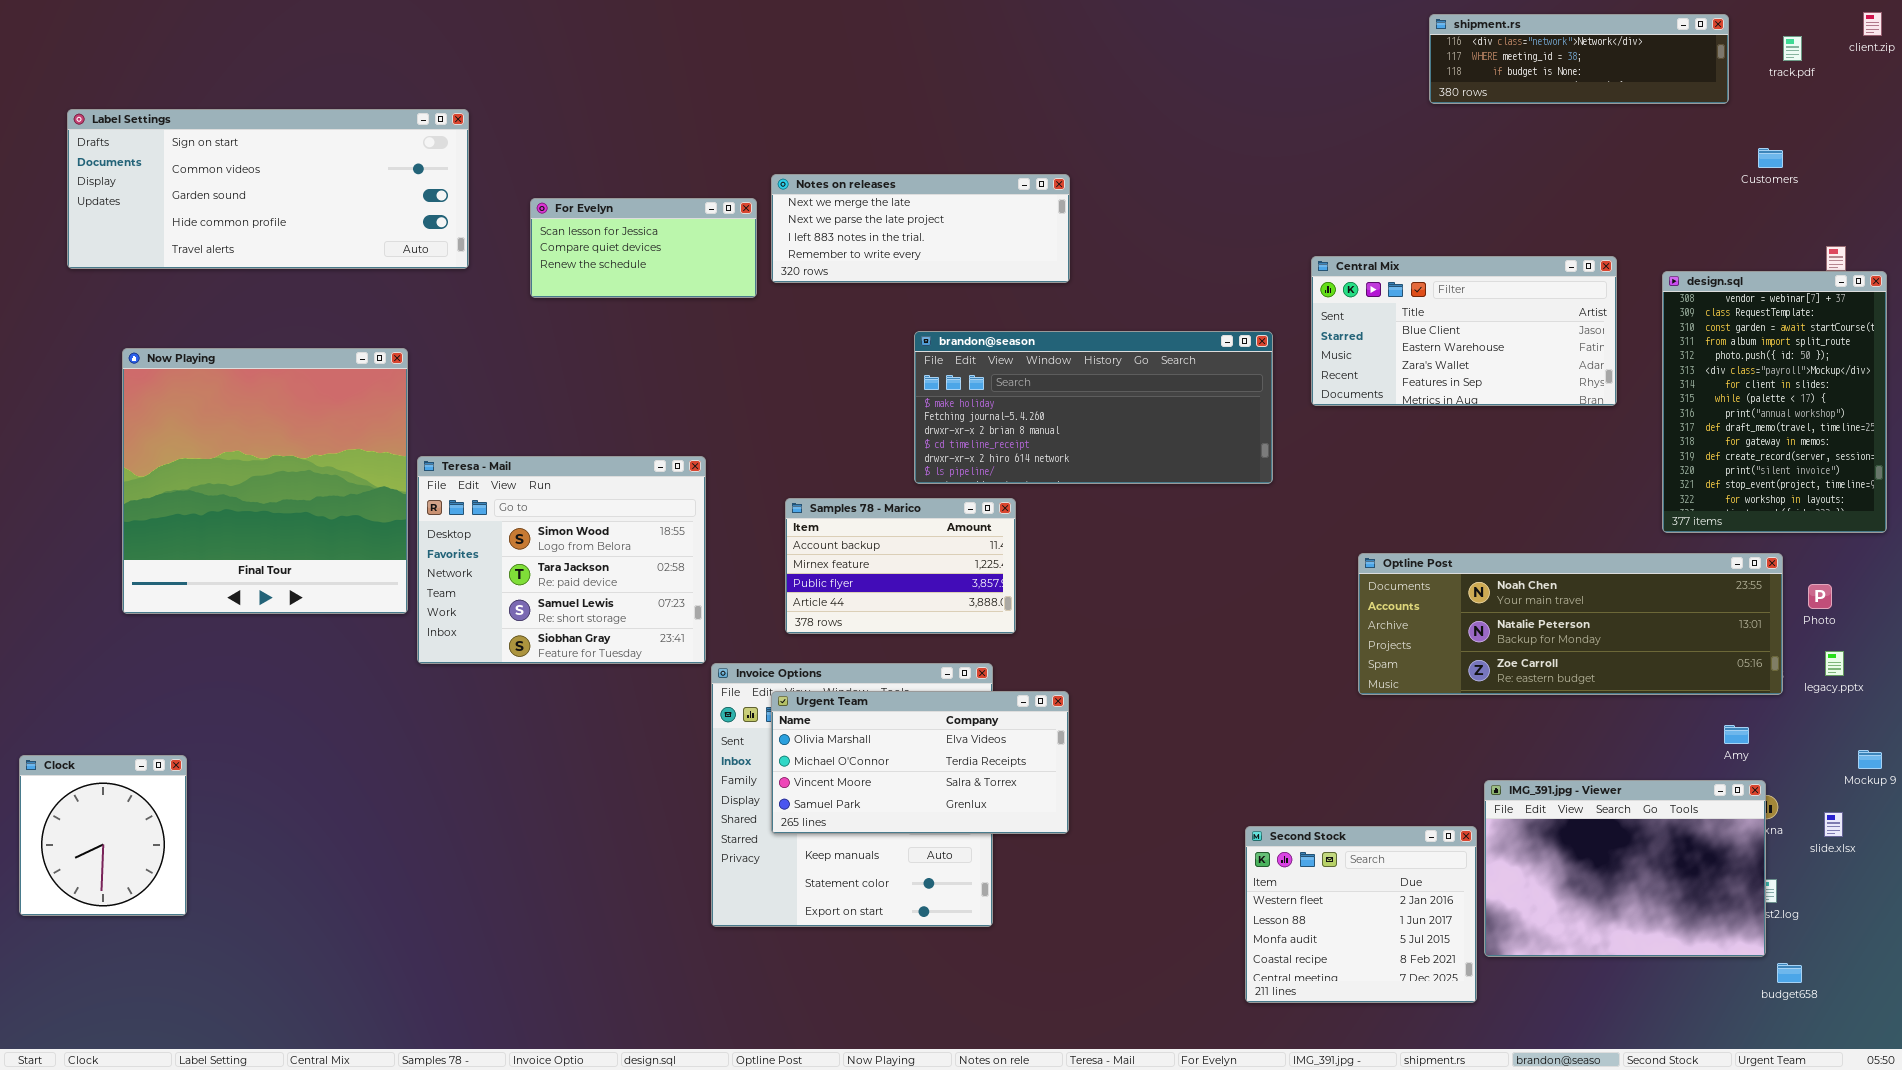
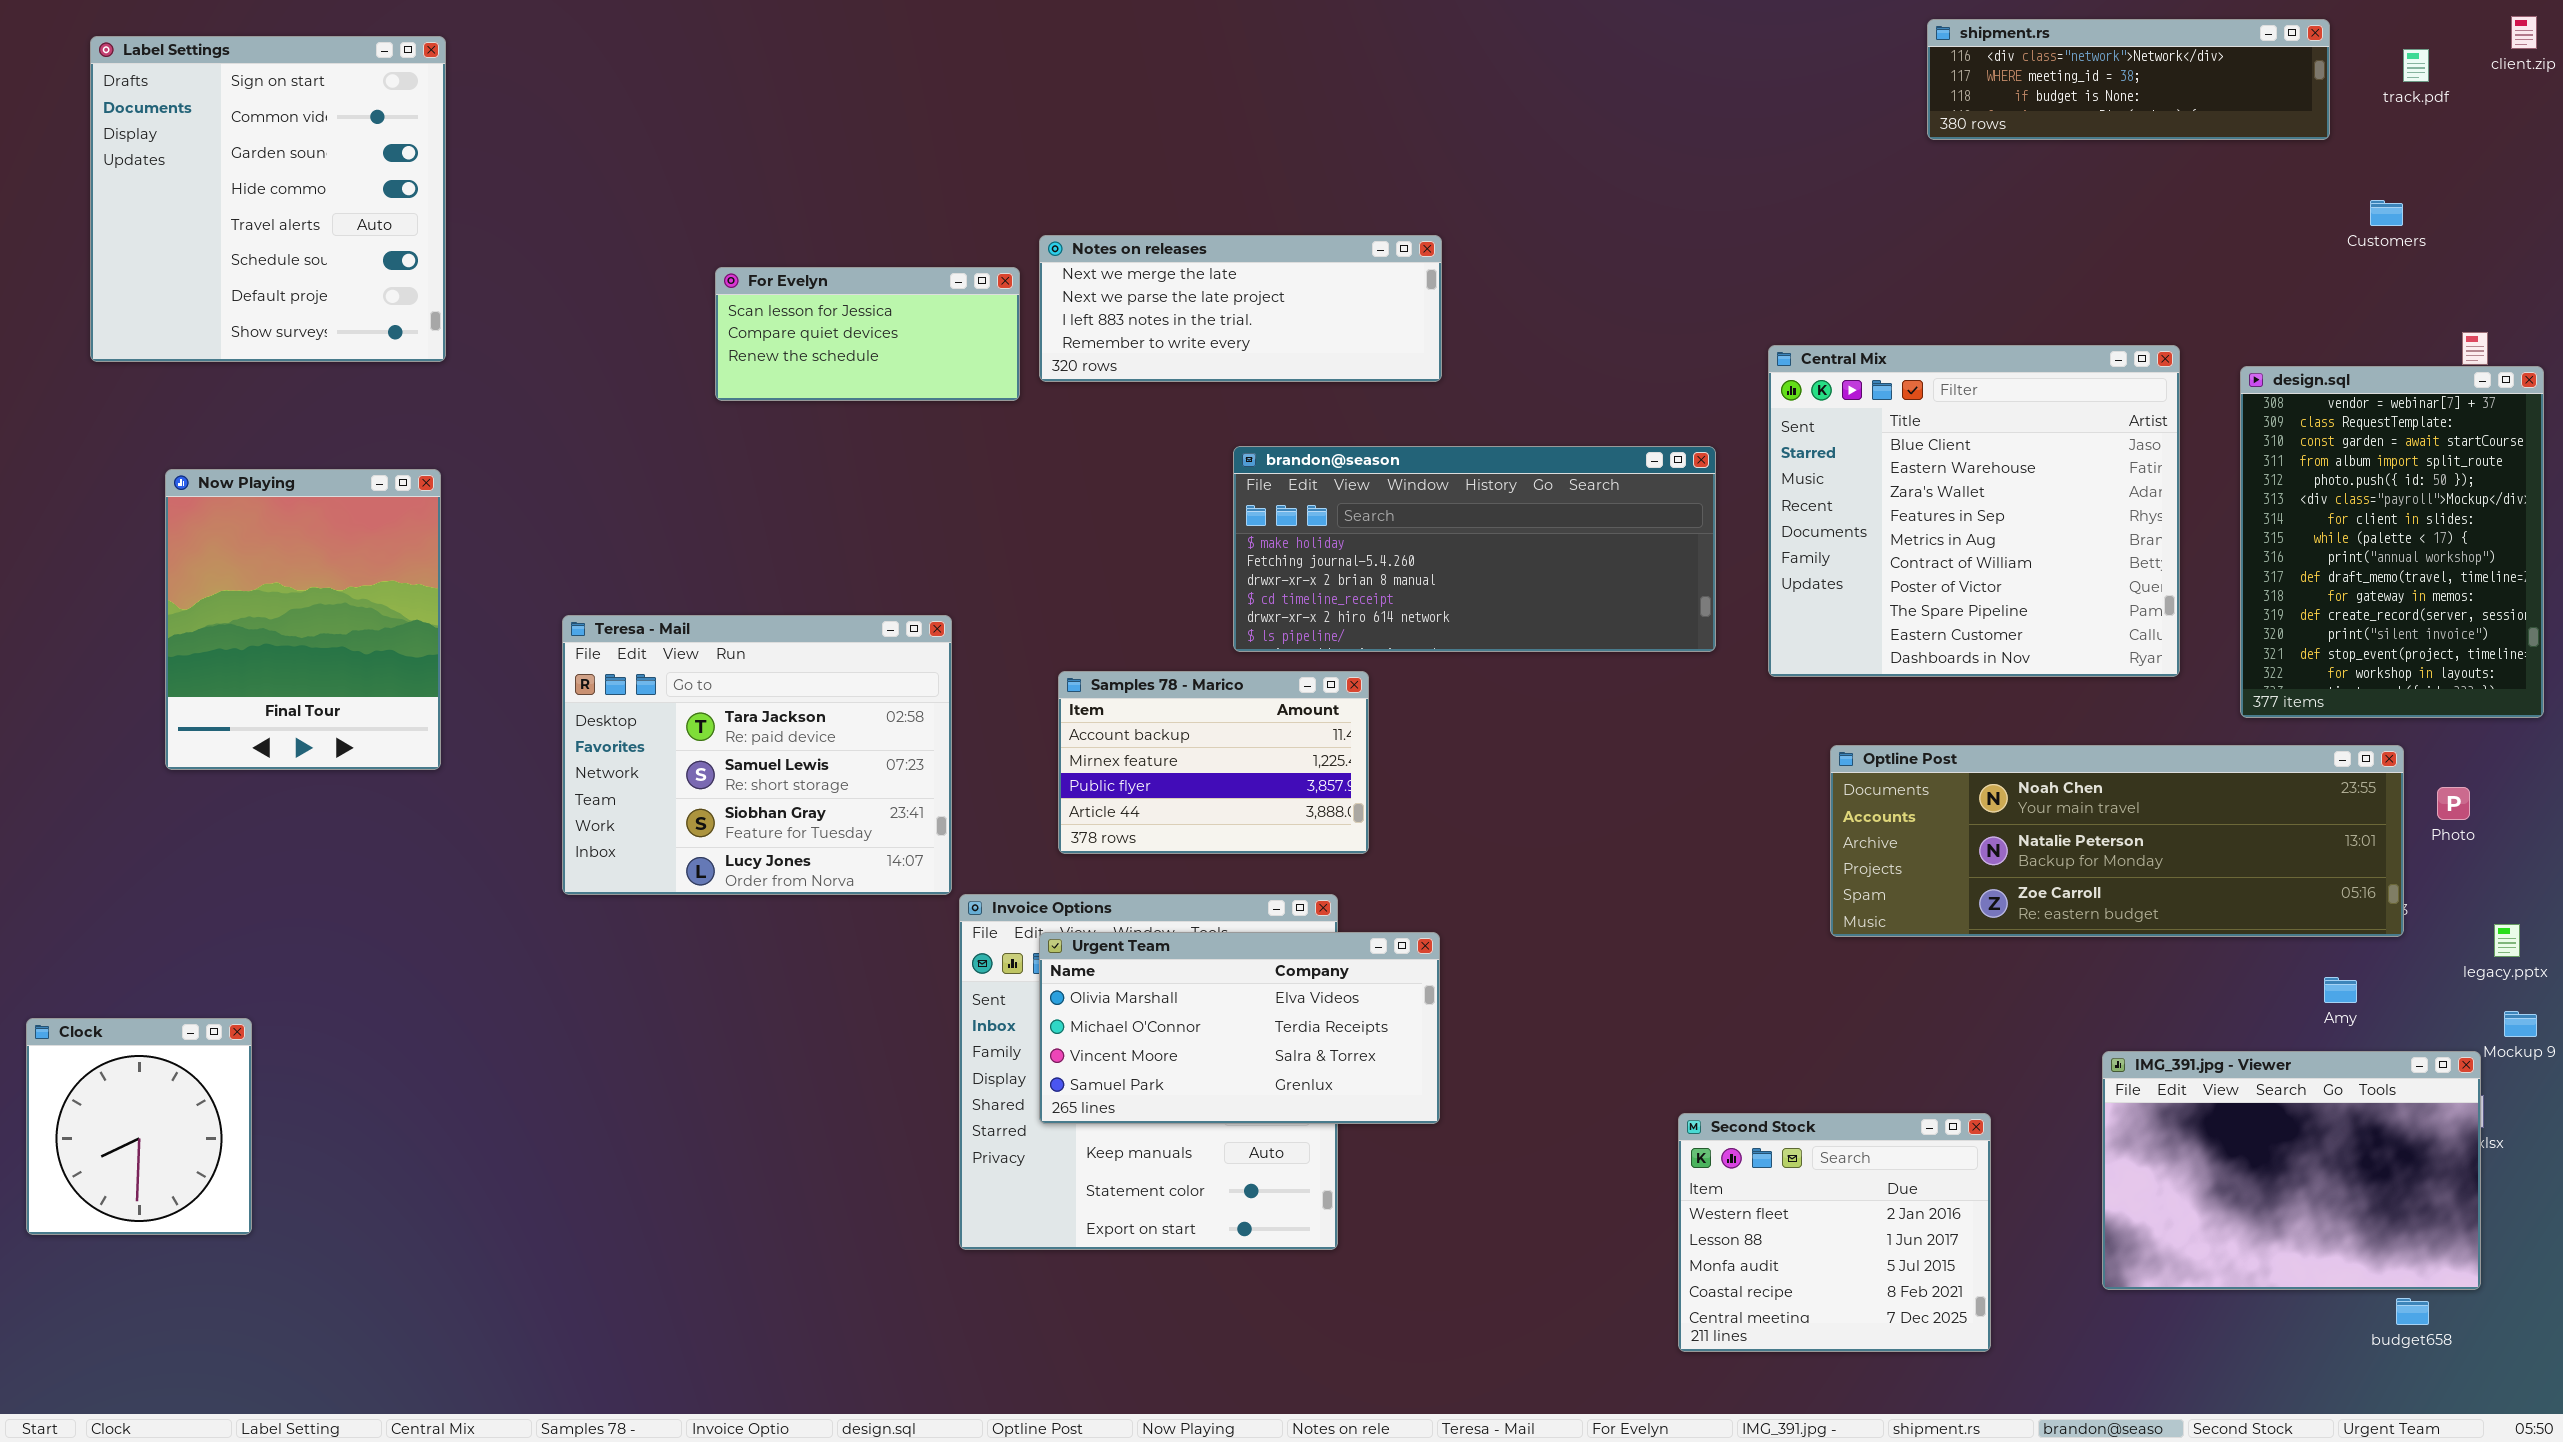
Label Settings: [67,109,469,269] -> [90,36,446,362], resized
Central Mix: [1311,256,1617,406] -> [1768,345,2180,677], resized
Now Playing: [122,348,408,614] -> [165,469,441,770], resized
Teresa - Mail: [417,456,706,664] -> [562,615,952,895], scrolled down 1 row
legacy.pptx: [1825,651,1844,676] -> [2494,924,2520,957], moved
IMG_391.jpg - Viewer: [1484,780,1766,957] -> [2102,1051,2481,1290], moved

